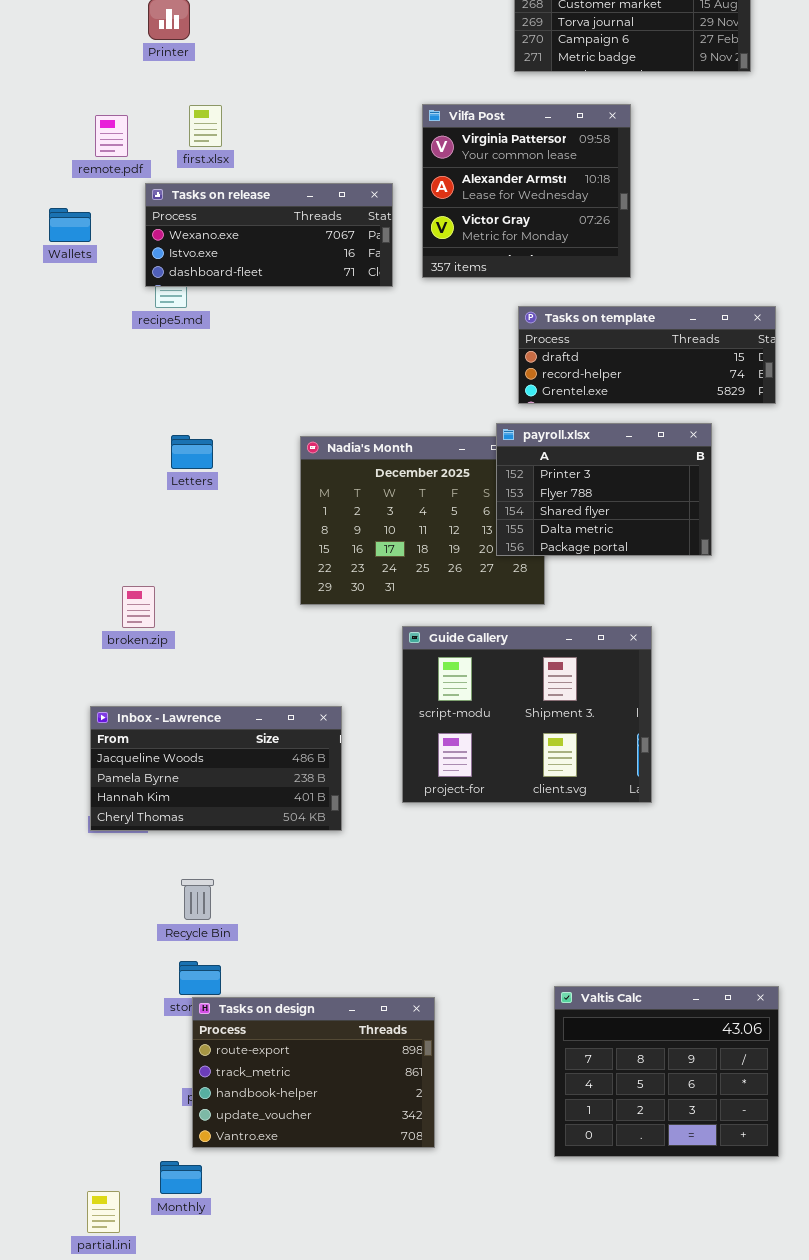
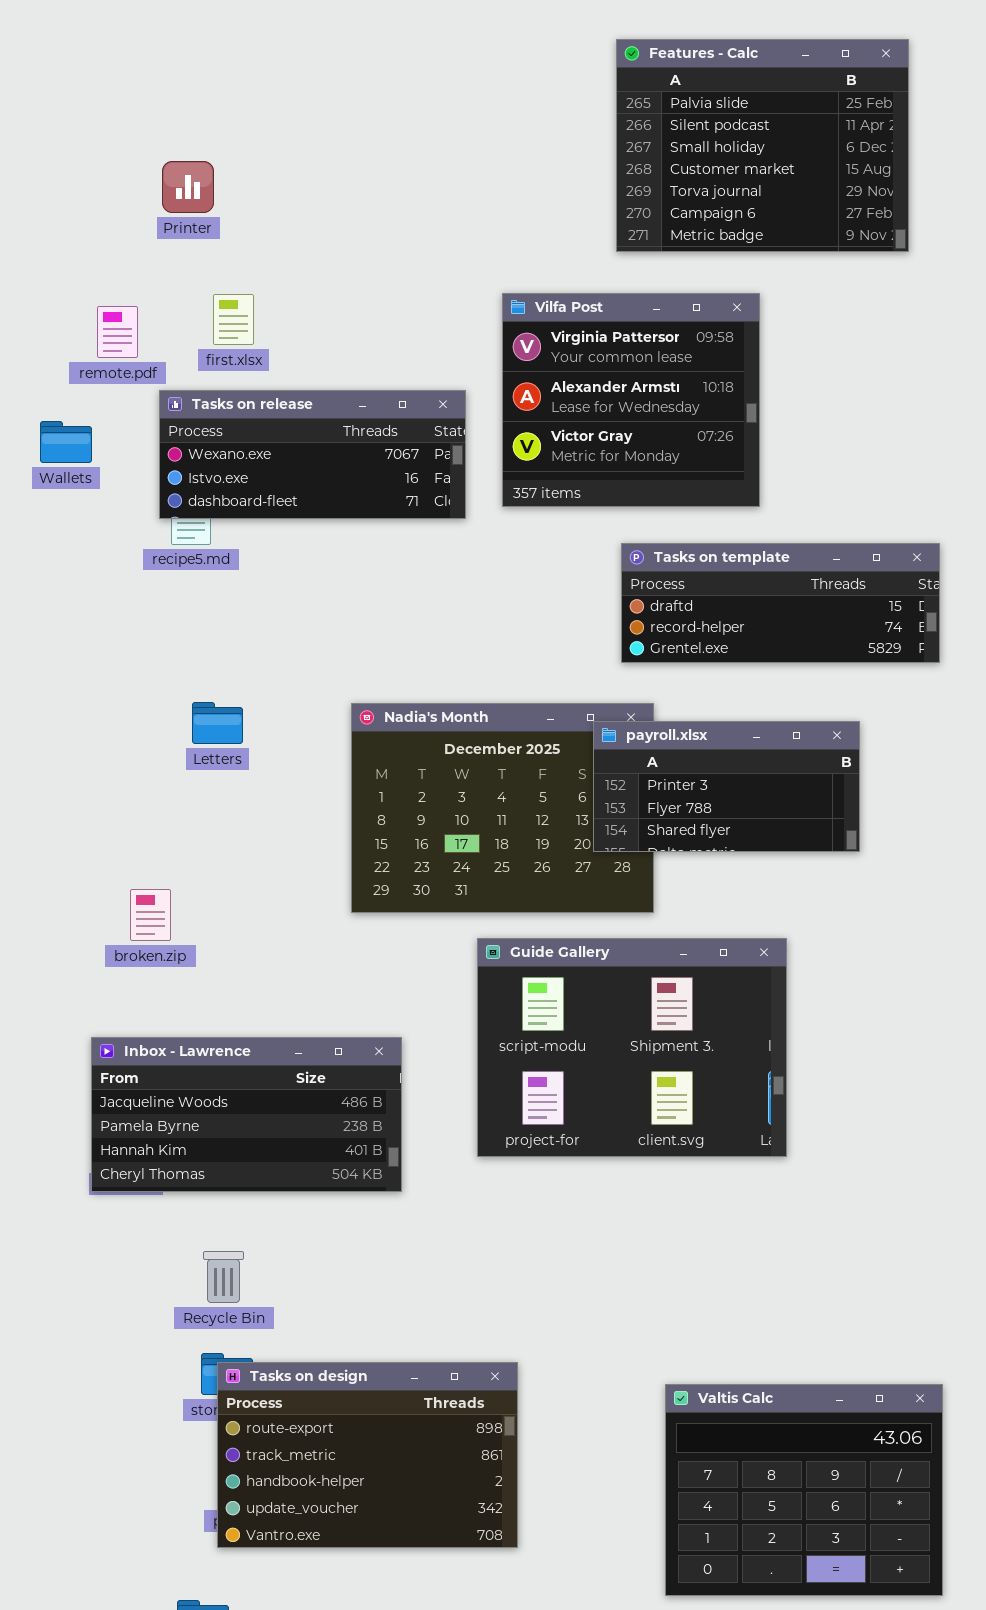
payroll.xlsx: [496,423,712,556] -> [593,721,860,852], resized
Tasks on design: [192,997,435,1148] -> [217,1362,518,1548], moved

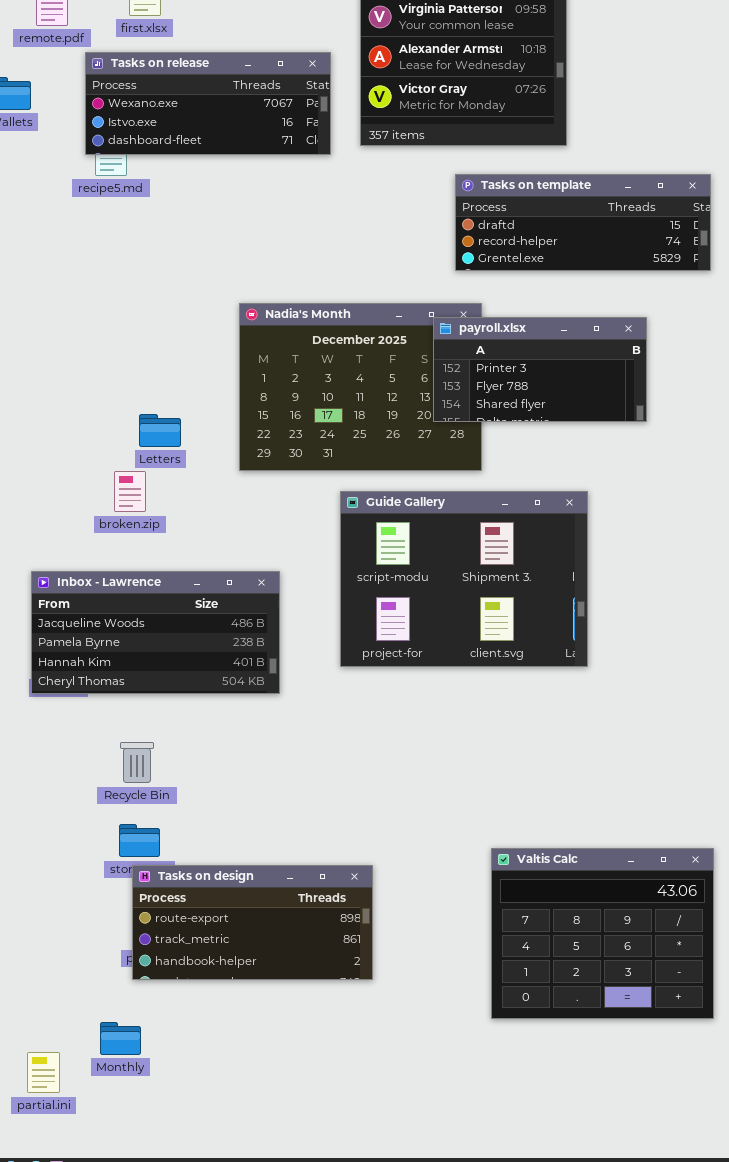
Letters: [192,702,243,744] -> [139,414,181,447], moved
broken.zip: [130,889,171,941] -> [114,471,146,512], moved
Tasks on design: [217,1362,518,1548] -> [132,865,373,980], resized

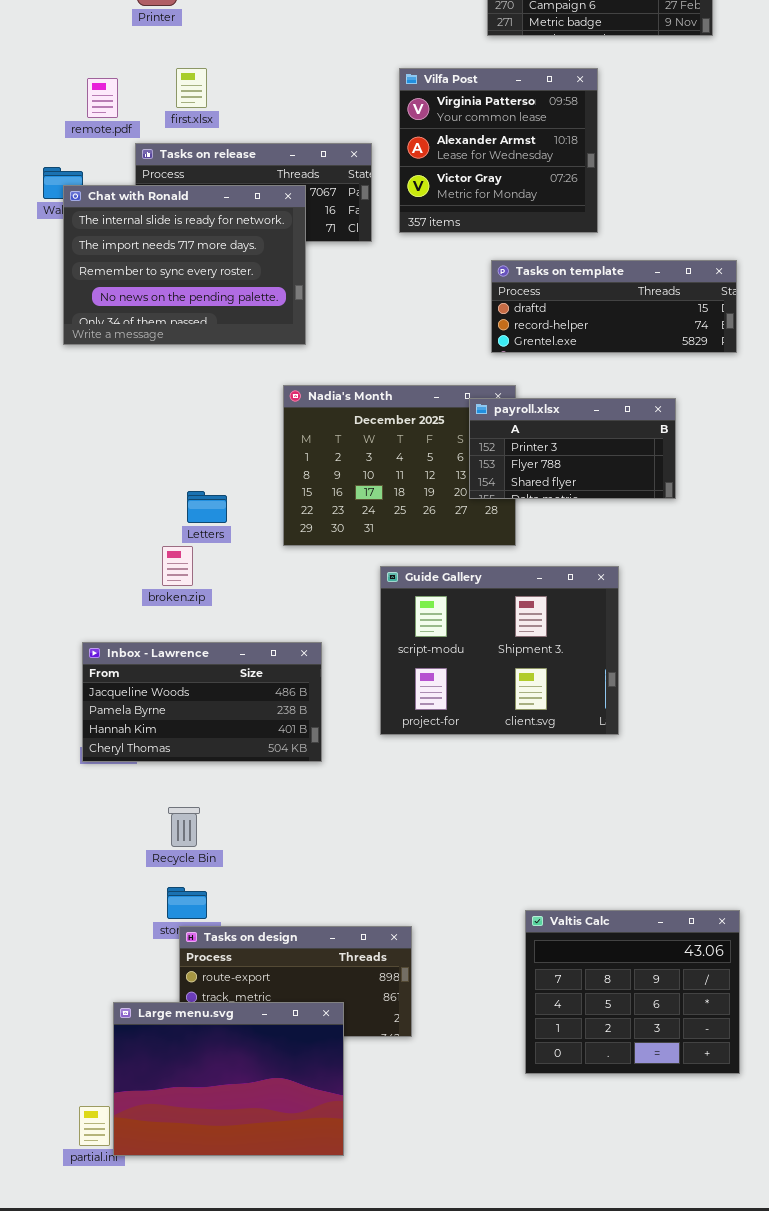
Chat with Ronald: none -> [63,185,306,345], opened
Large menu.svg: none -> [113,1002,344,1156], opened

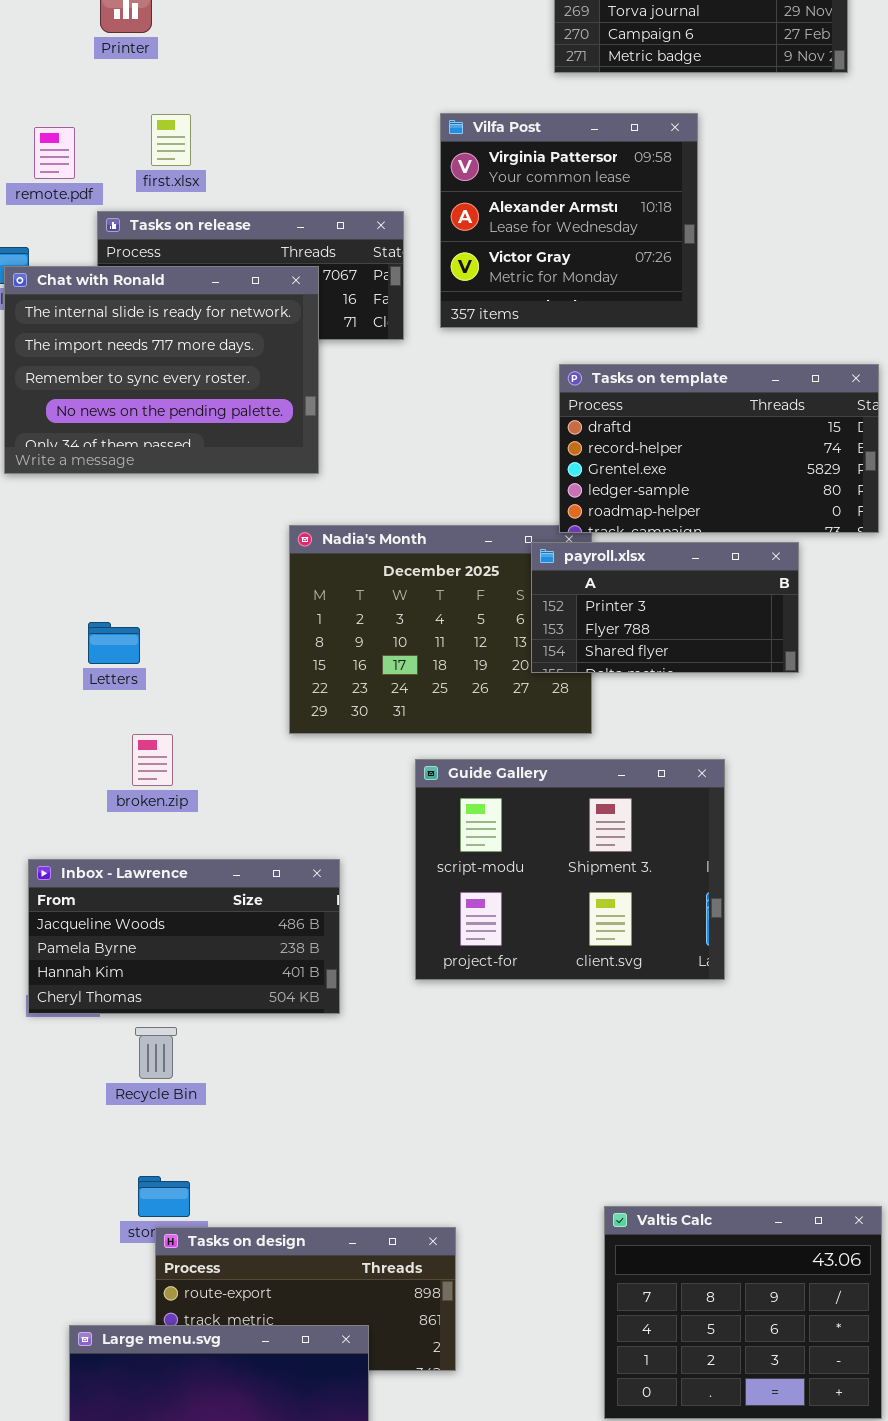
Tasks on template: [491,260,737,353] -> [559,364,879,533], resized
Letters: [187,491,227,523] -> [88,622,140,664], moved
Recycle Bin: [168,807,200,847] -> [135,1027,177,1079], moved

